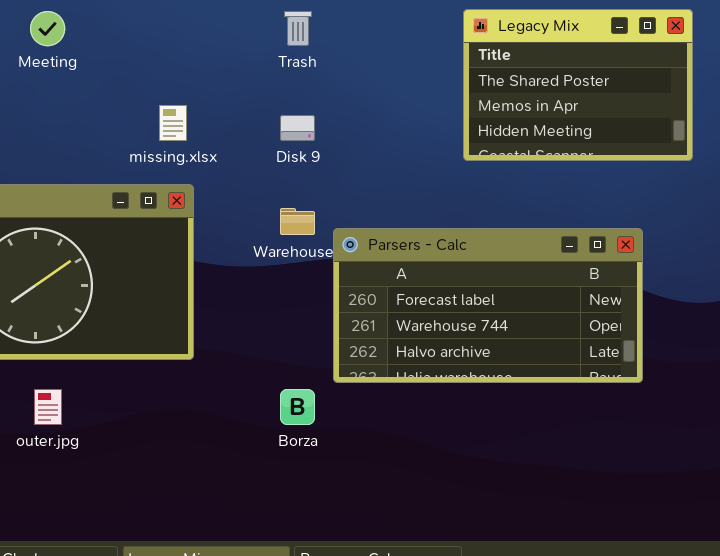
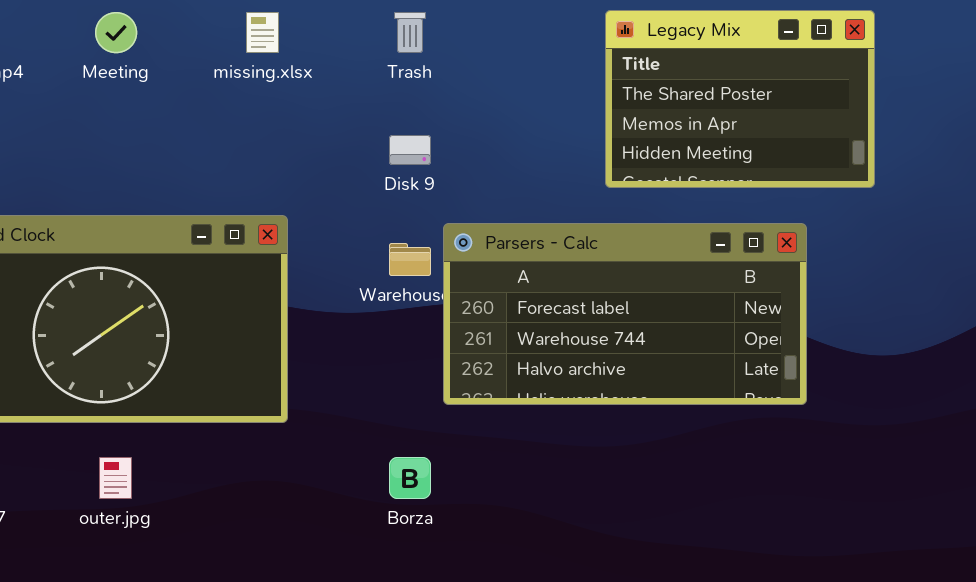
missing.xlsx: [159,105,187,141] -> [246,12,279,53], moved
Parsers - Calc: [333,228,643,383] -> [443,223,807,405], moved

